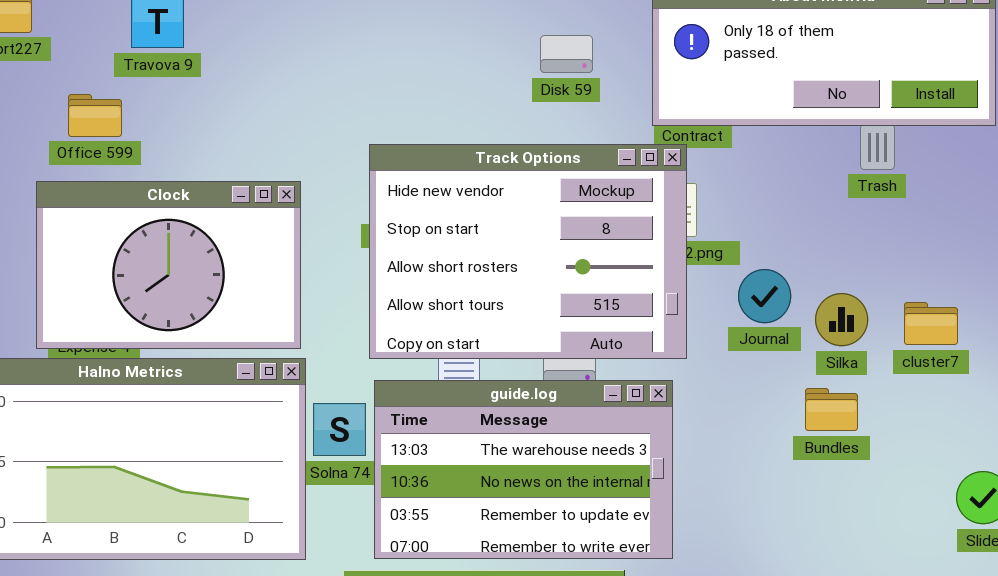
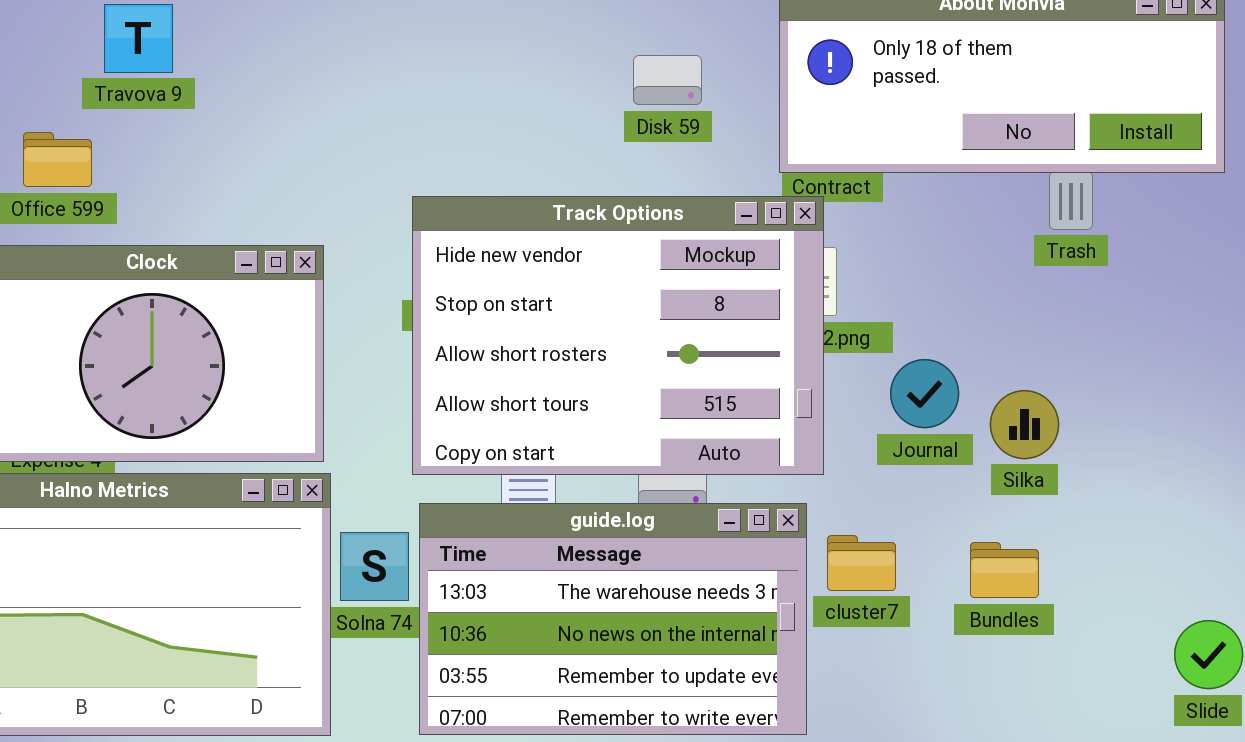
cluster7: [904,302,958,345] -> [827,535,896,591], moved
Bundles: [805,388,858,431] -> [970,542,1039,598], moved

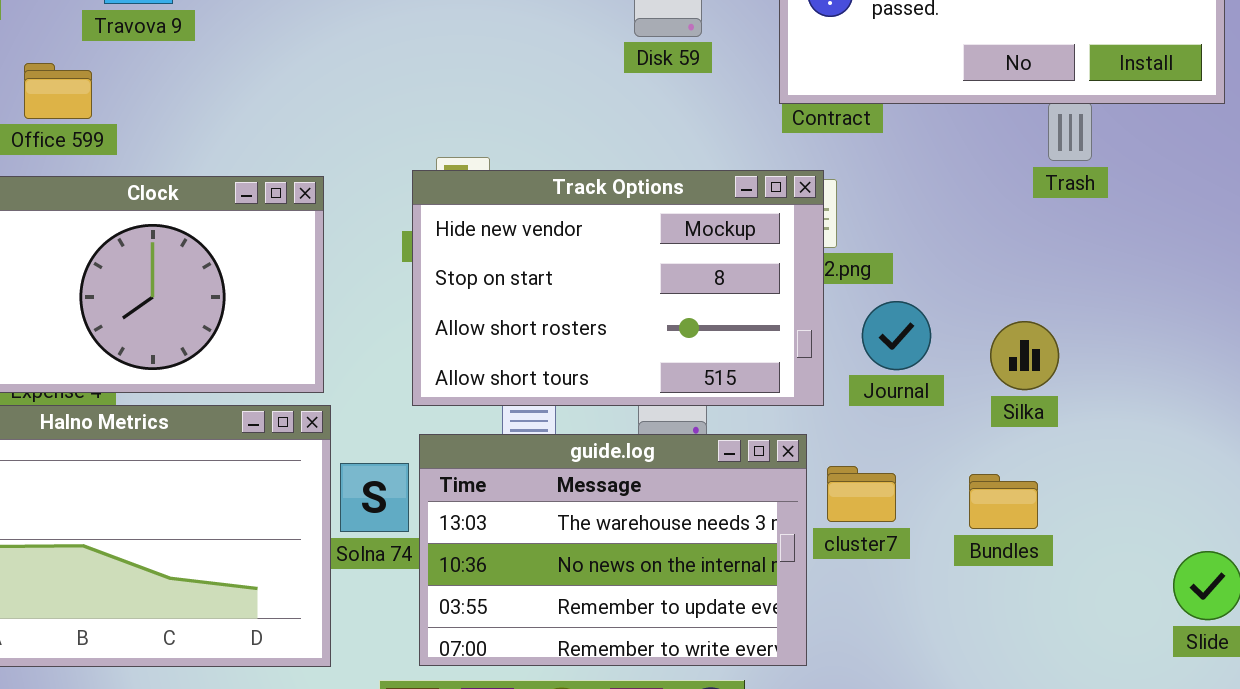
Track Options: [412,196,824,475] -> [412,170,824,406], resized
Journal: [890,359,959,428] -> [862,301,931,370], moved

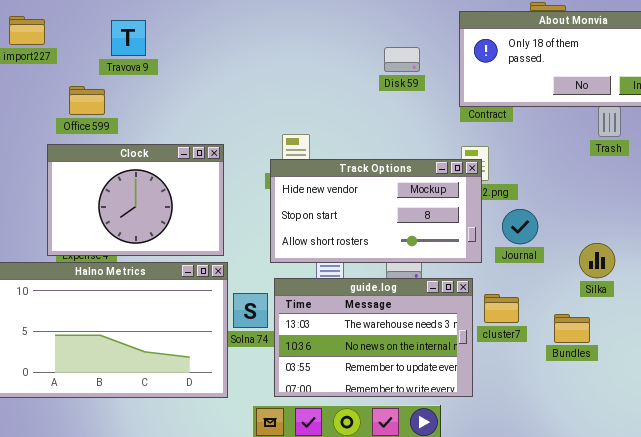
Track Options: [412,170,824,406] -> [270,159,482,263], resized
Silka: [990,321,1059,390] -> [579,243,615,278], moved
Bundles: [969,474,1038,529] -> [554,314,590,343], moved

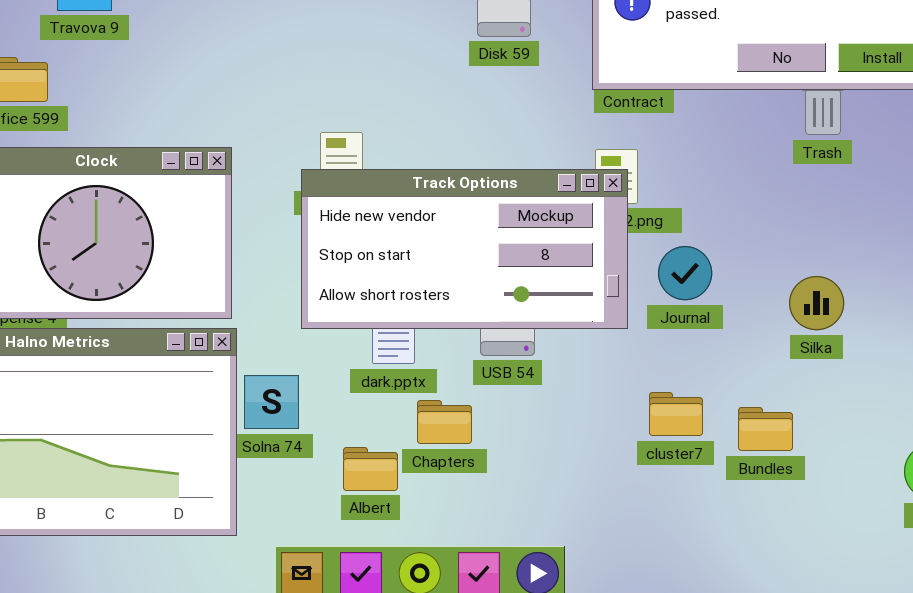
Silka: [579,243,615,278] -> [789,276,844,330], moved
guide.log: [274,278,473,397] -> none, closed
cluster7: [484,294,519,323] -> [649,392,703,436], moved

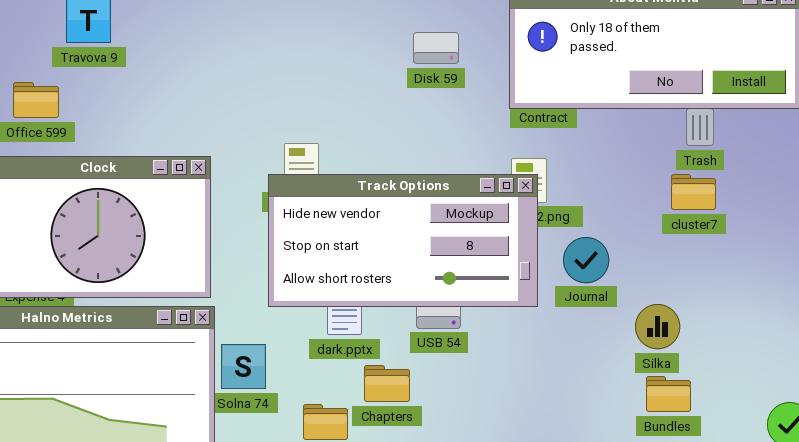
Silka: [789,276,844,330] -> [635,304,680,349], moved
cluster7: [649,392,703,436] -> [671,174,716,210], moved
Bundles: [738,407,793,451] -> [646,376,691,412], moved

